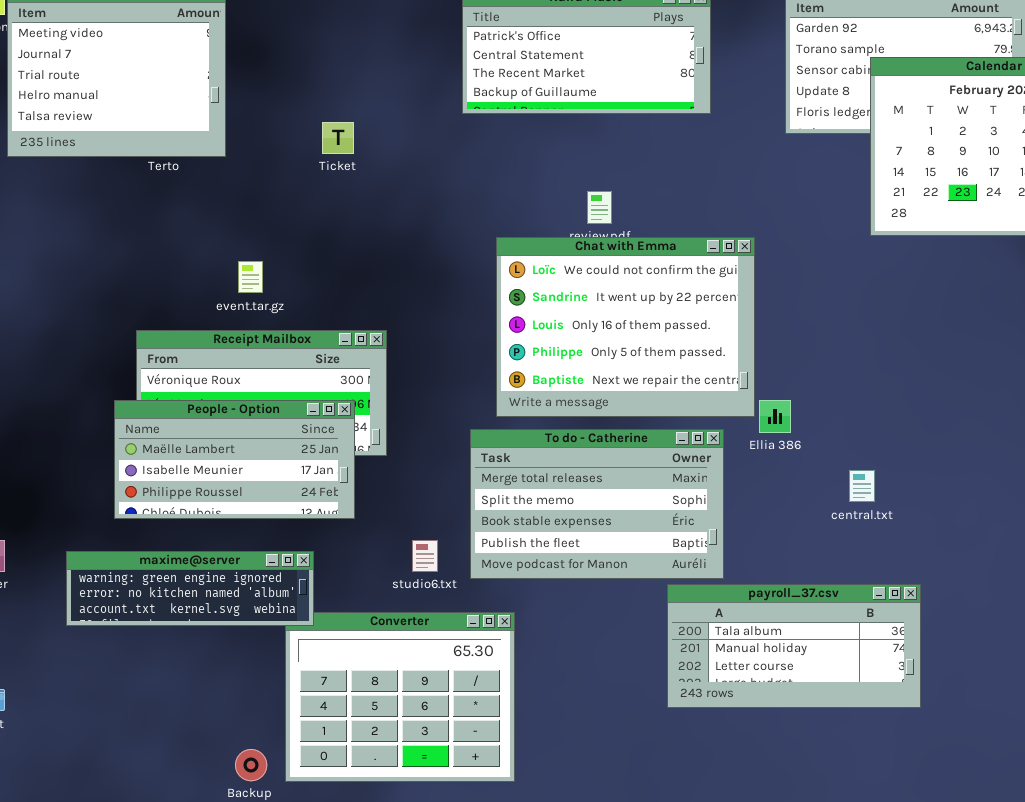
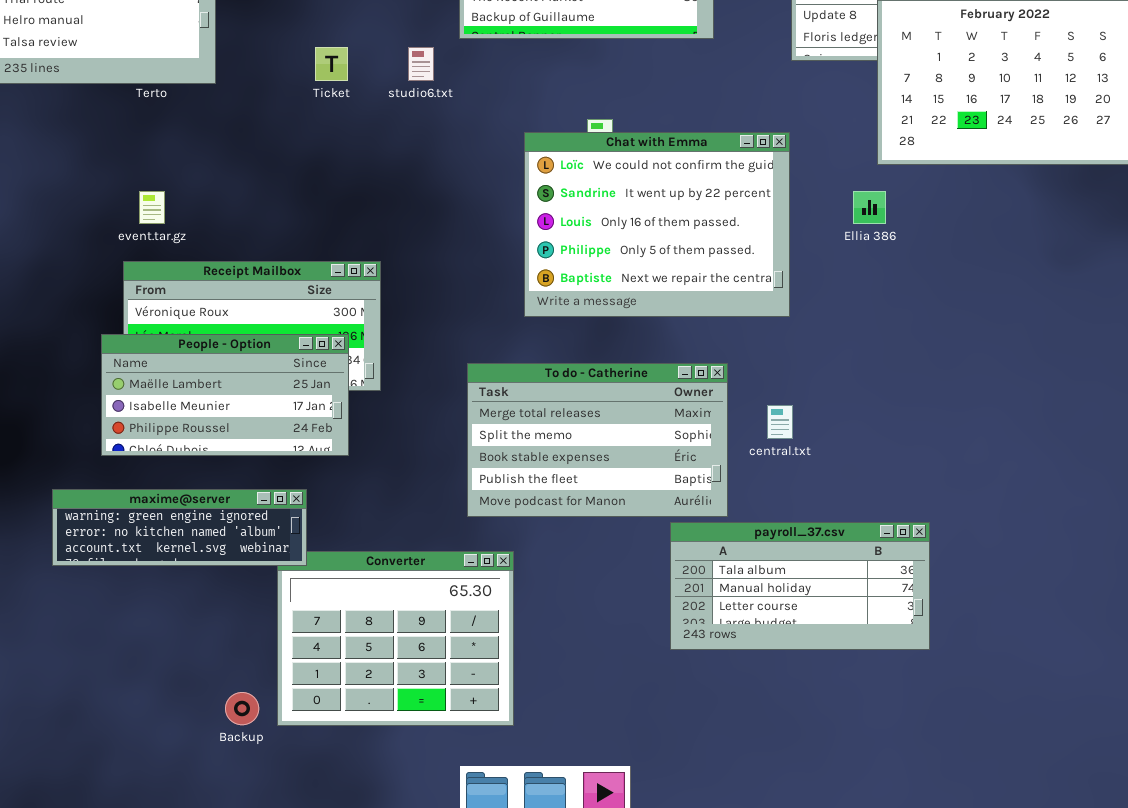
Chat with Emma: [496,237,755,417] -> [524,132,790,317], moved
event.tar.gz: [238,261,263,293] -> [139,191,165,224], moved
Ellia 386: [759,400,791,433] -> [853,191,886,224], moved
central.txt: [849,470,875,502] -> [767,405,793,439], moved
studio6.txt: [412,540,438,572] -> [408,47,434,81], moved

